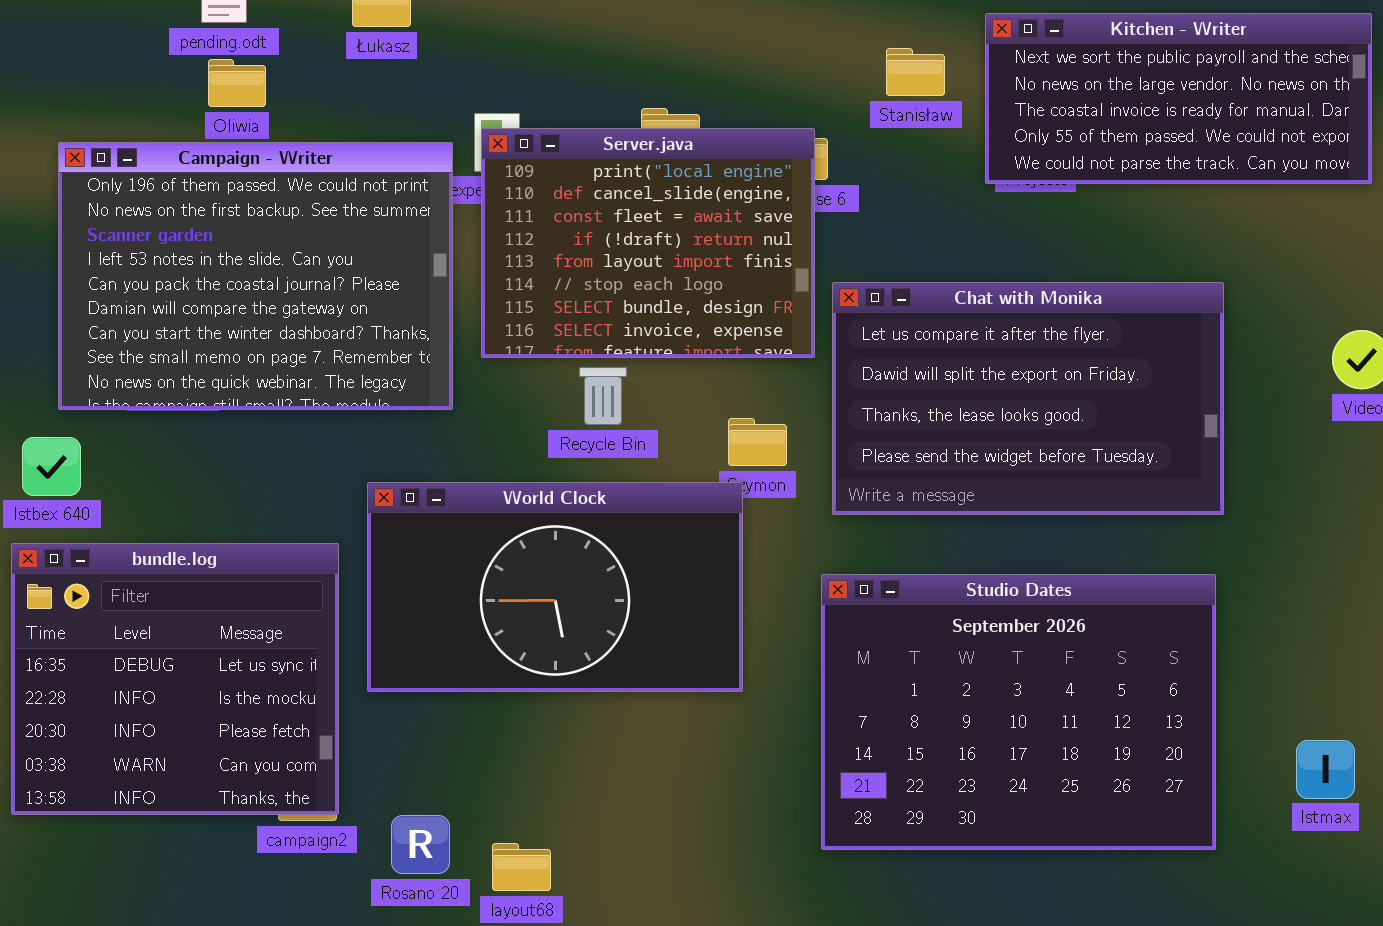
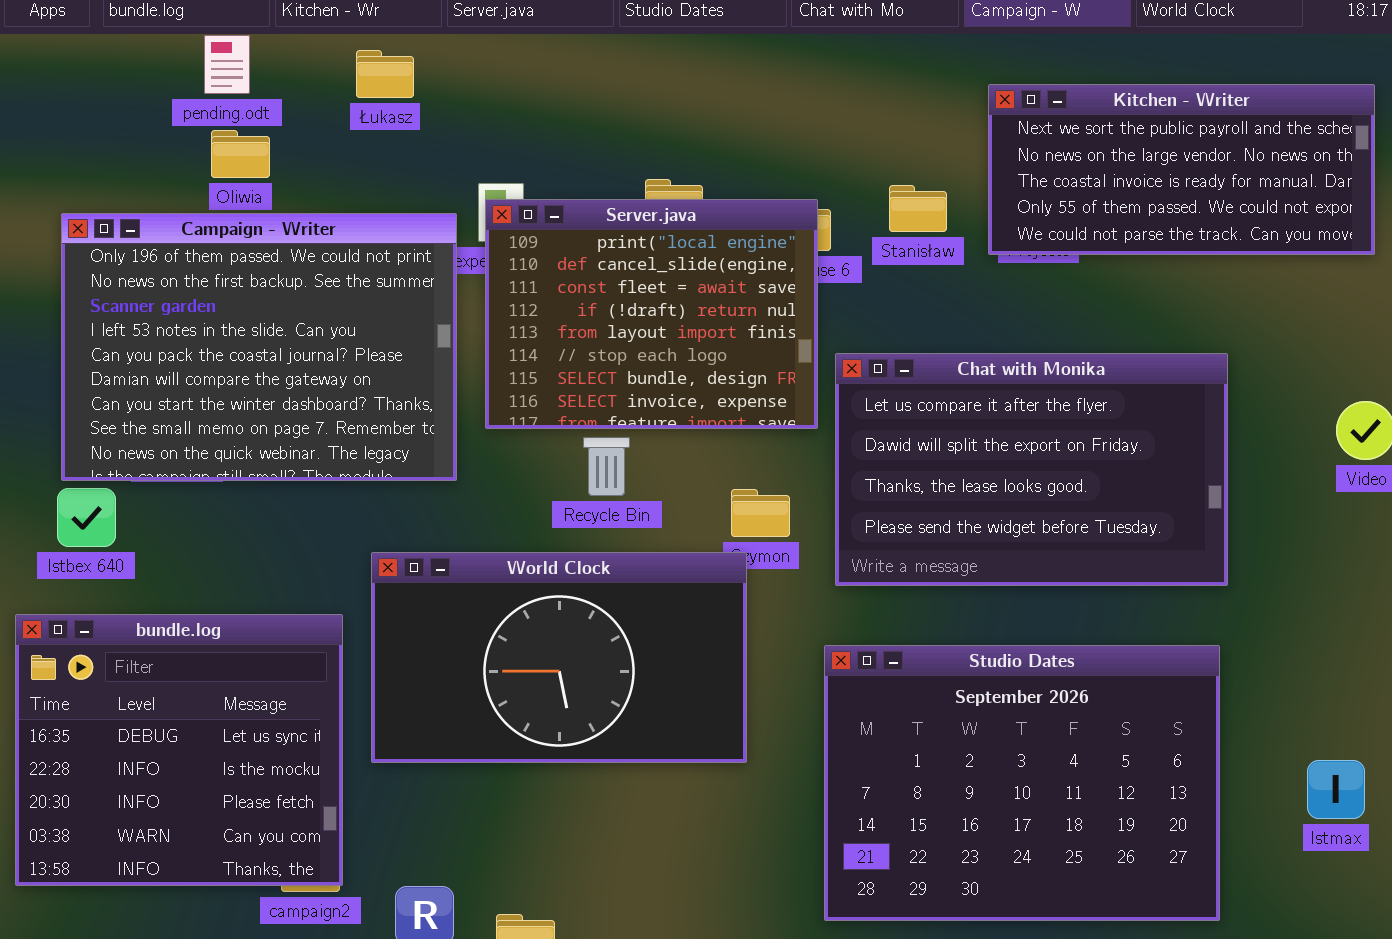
Stanisław: [886,48,945,96] -> [889,185,947,232], moved
Istbex 640: [22,437,81,496] -> [57,488,116,547], moved
Istmax: [1296,740,1355,799] -> [1307,760,1365,819], moved

